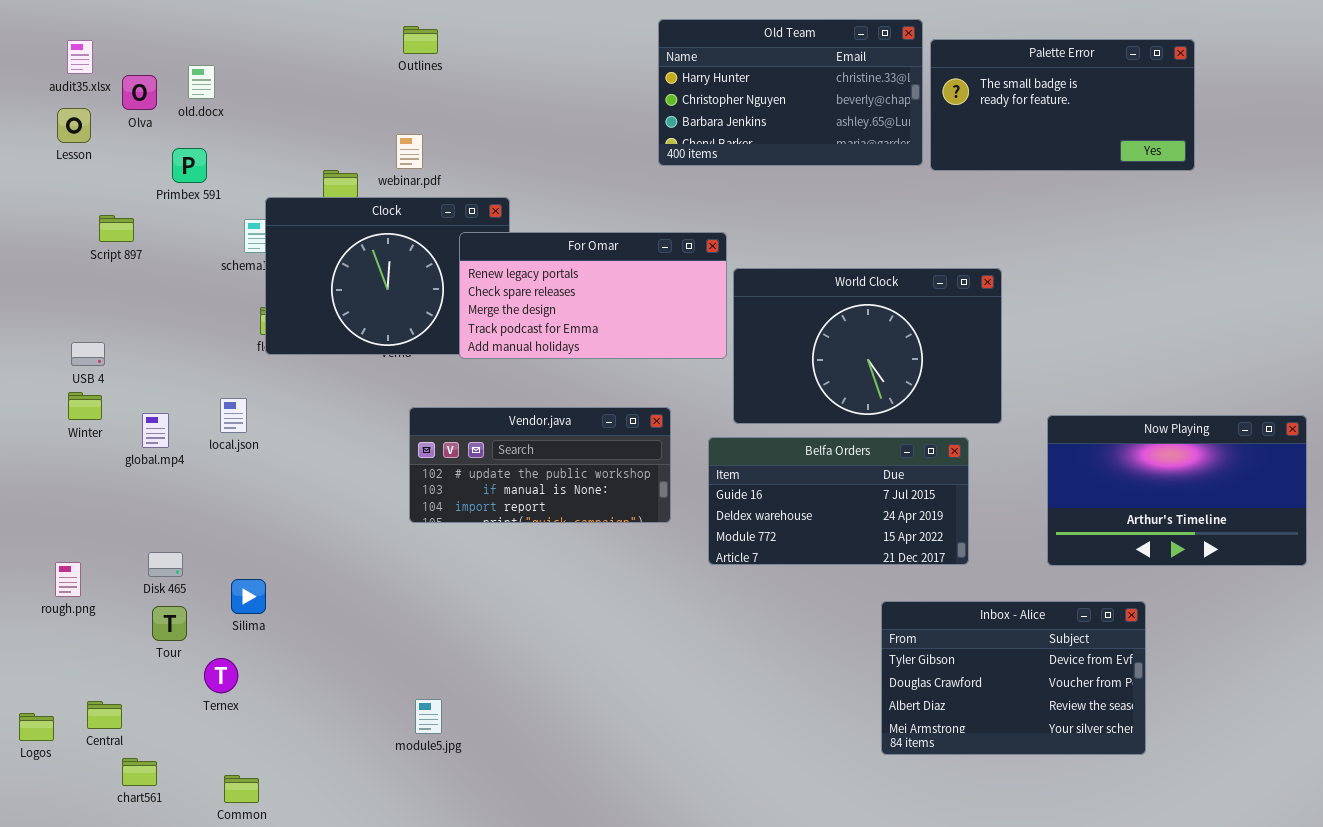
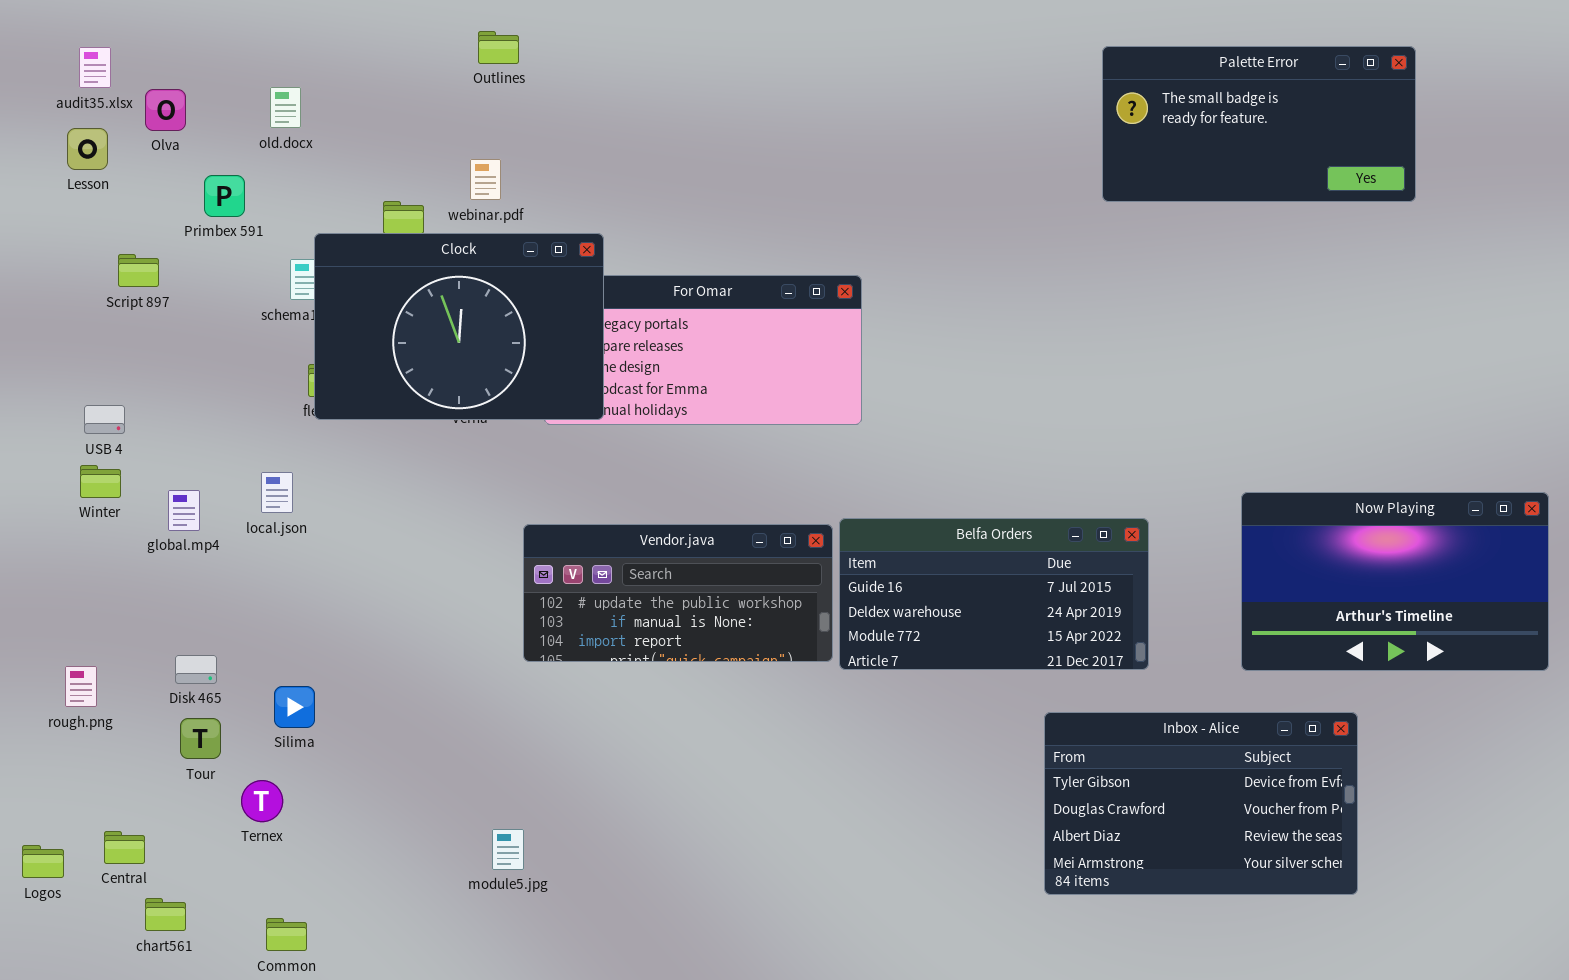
Old Team: [658,19,923,166] -> none, closed
old.docx: [188,65,215,99] -> [270,87,301,128], moved
Clock: [265,197,510,355] -> [314,233,604,420], raised
World Clock: [733,268,1002,424] -> none, closed
Vendor.java: [409,407,671,523] -> [523,524,833,662], moved

